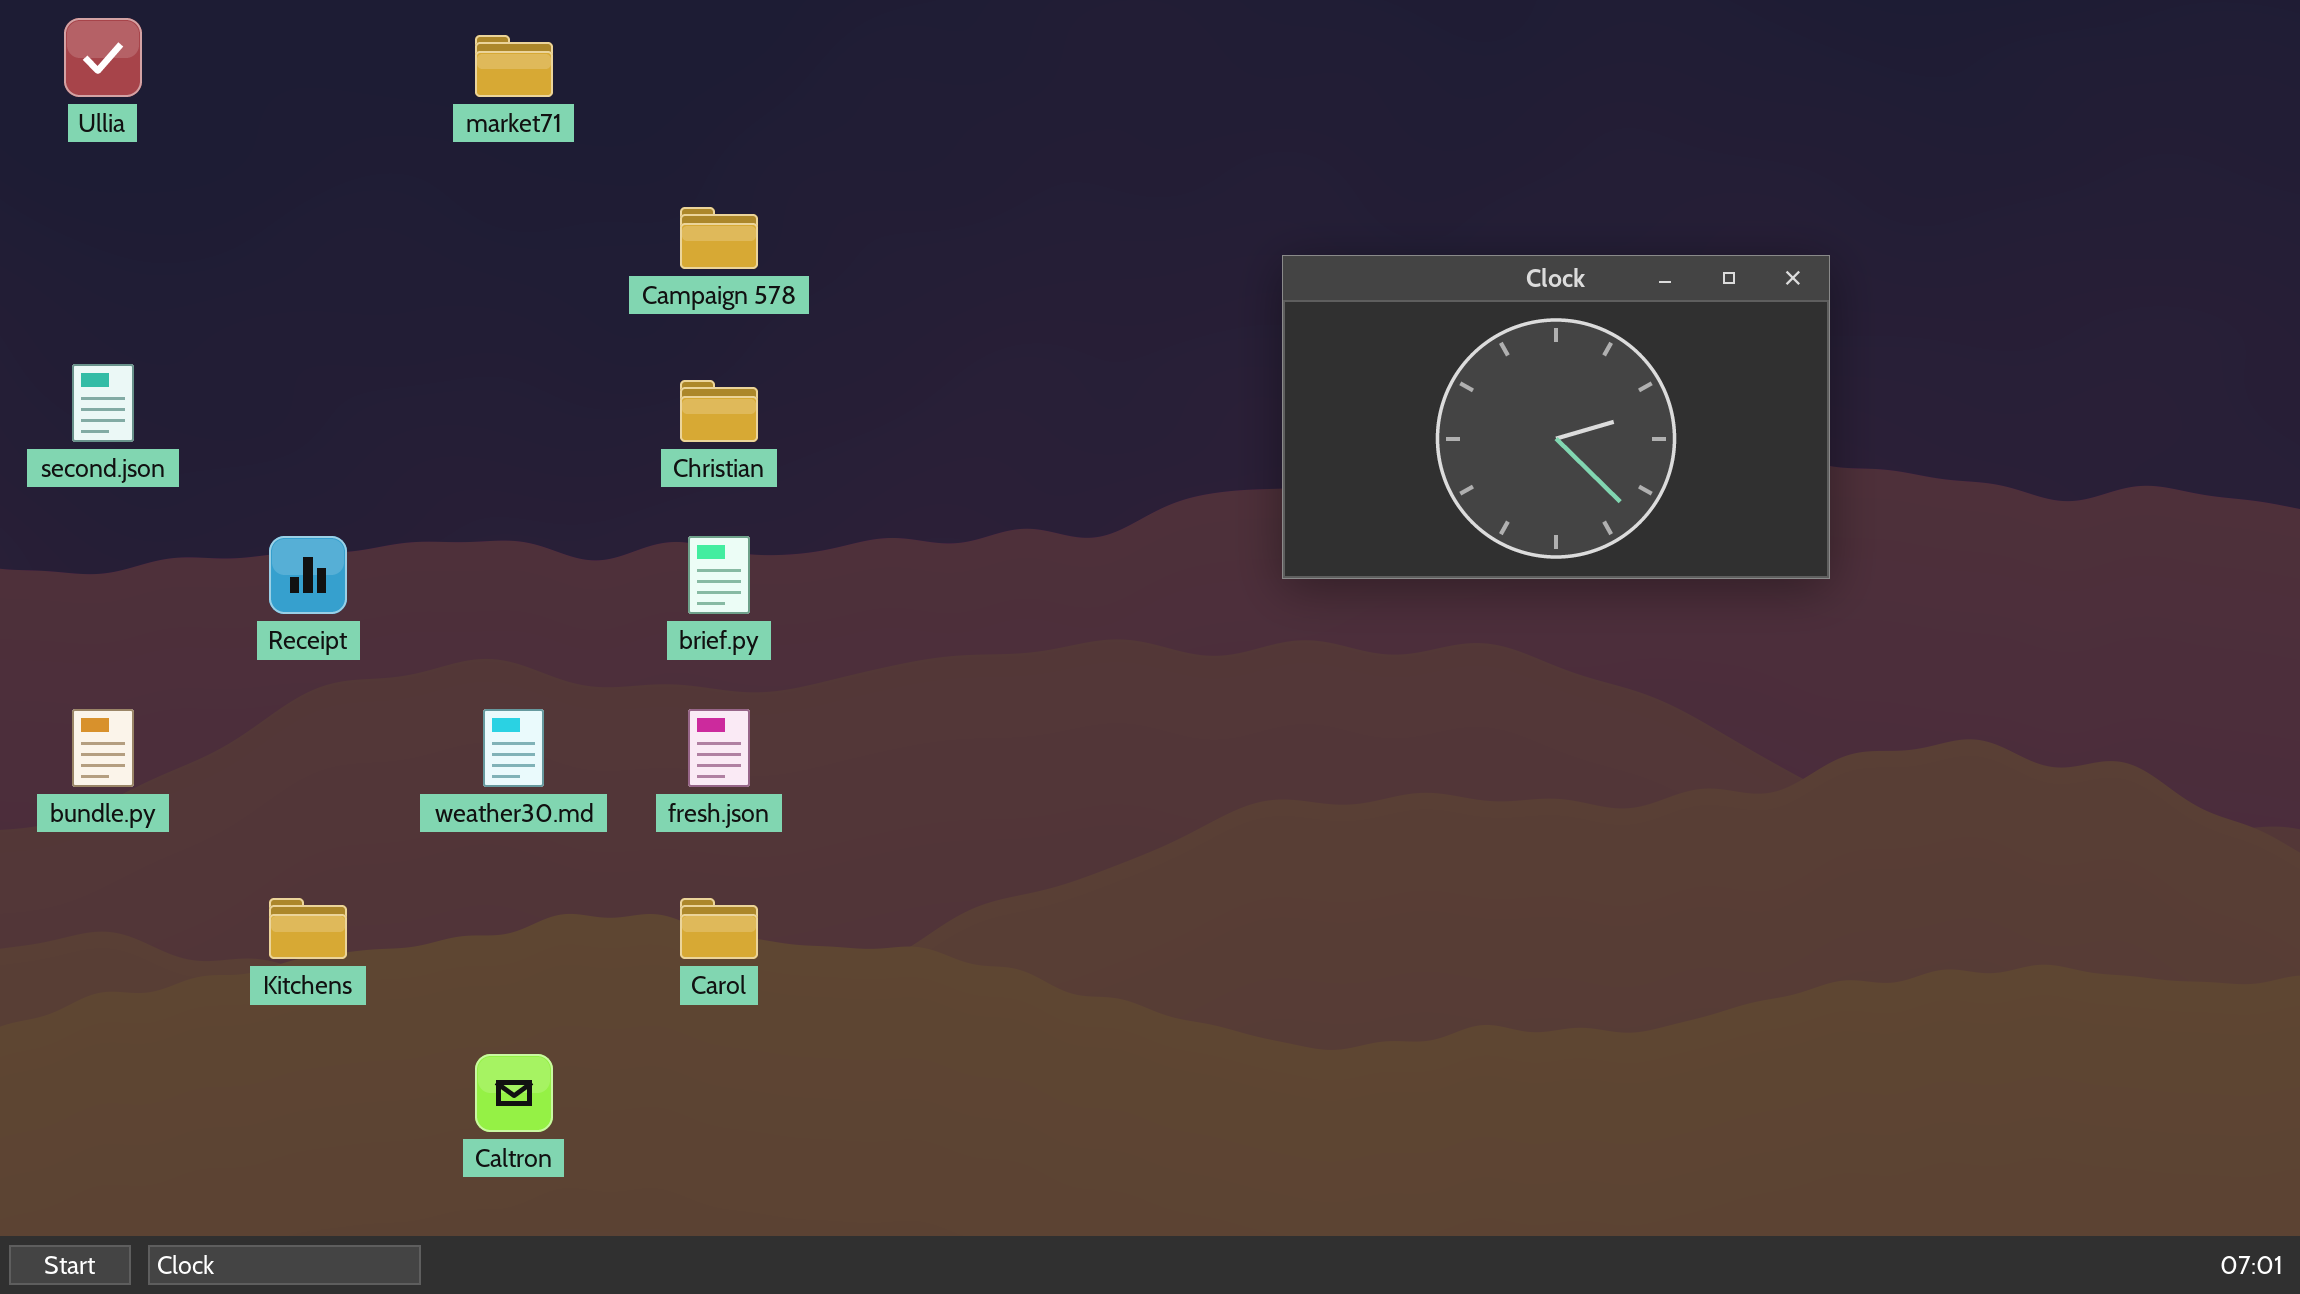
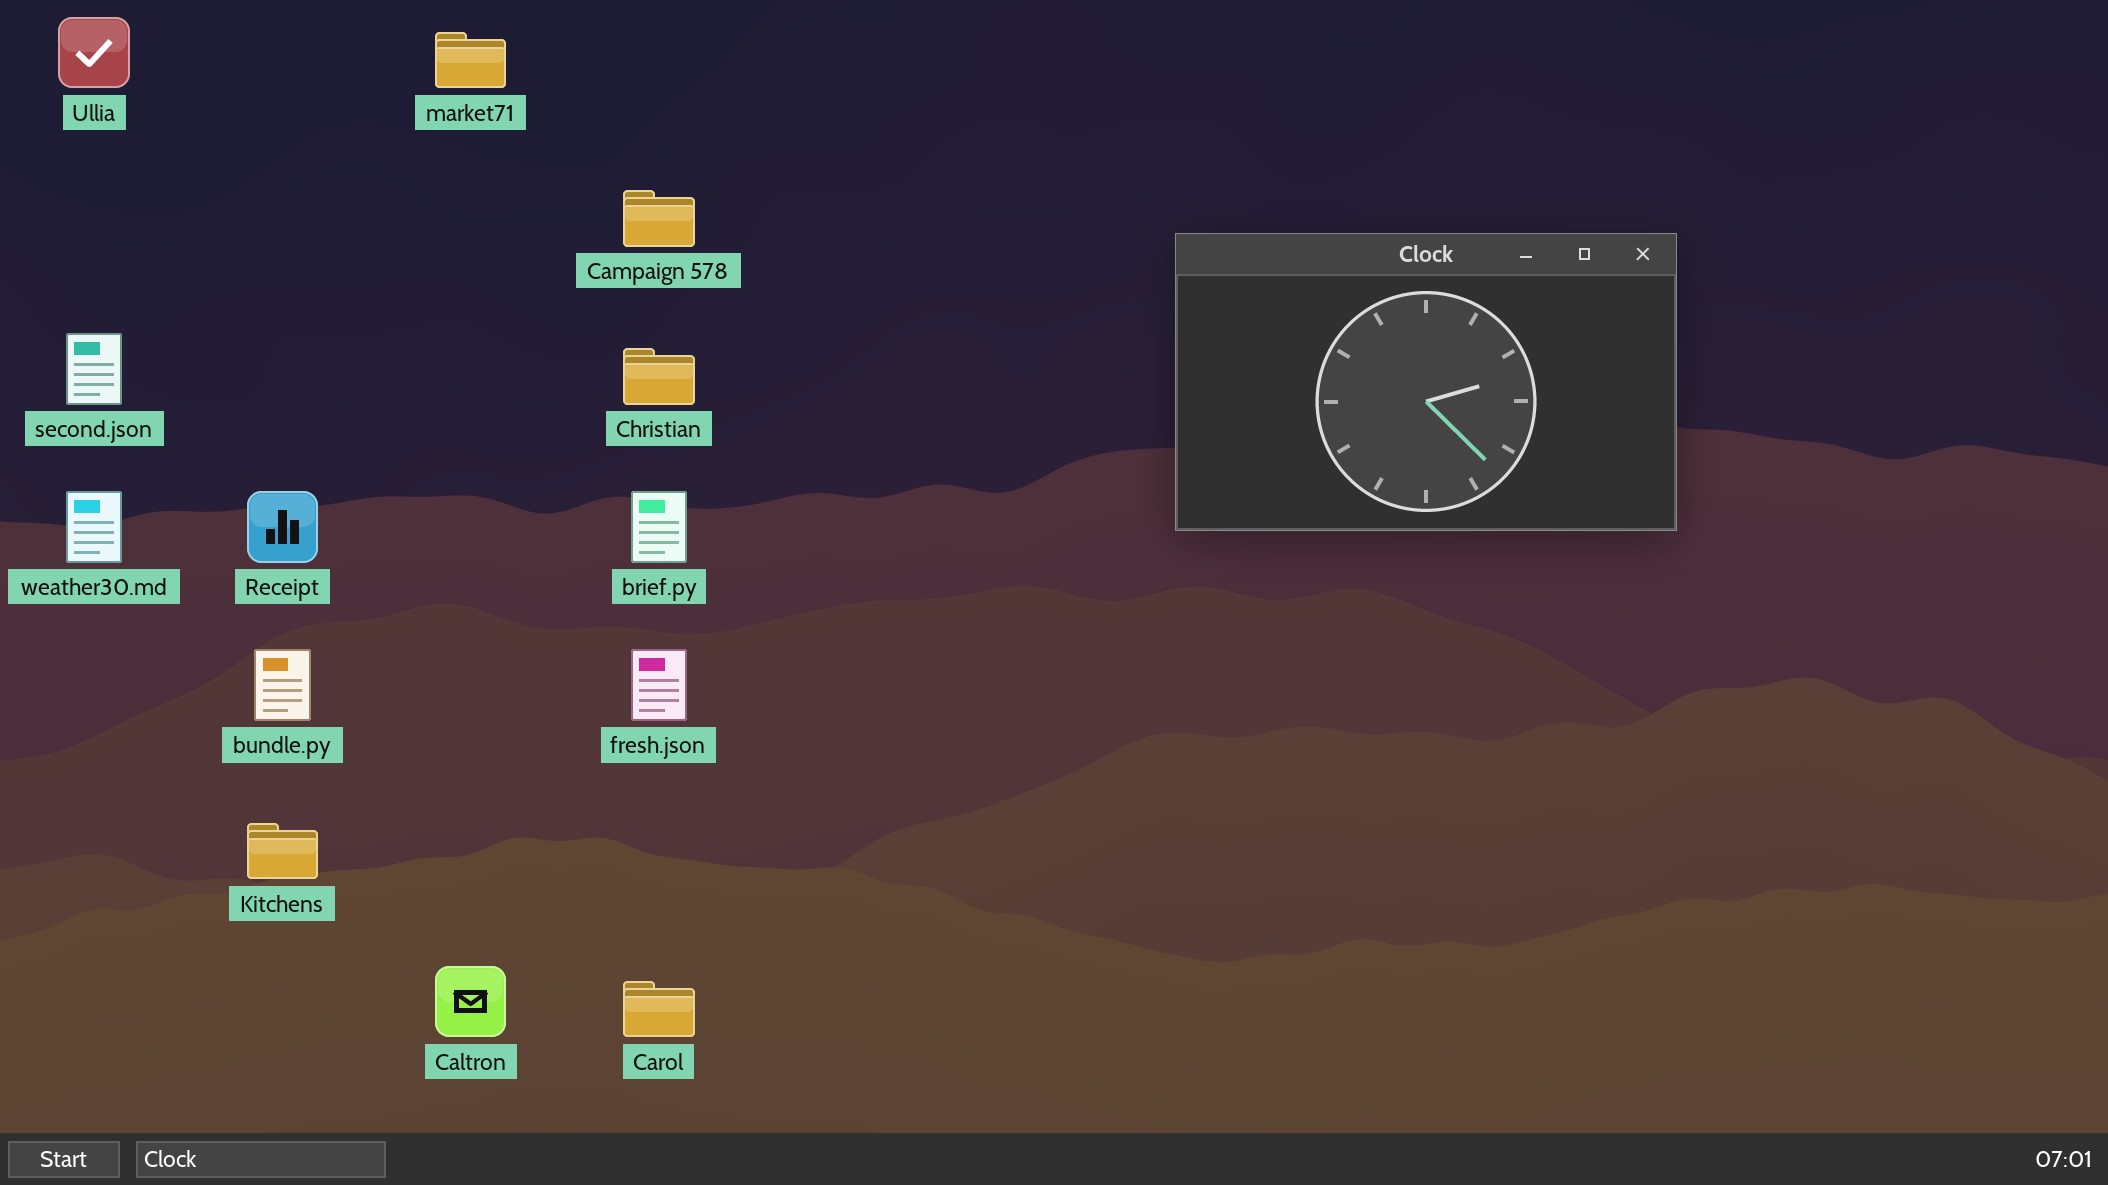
bundle.py: [72,709,134,787] -> [254,649,311,721], moved
weather30.md: [483,709,544,787] -> [66,491,122,563], moved
Carol: [680,898,758,959] -> [623,981,695,1037], moved

